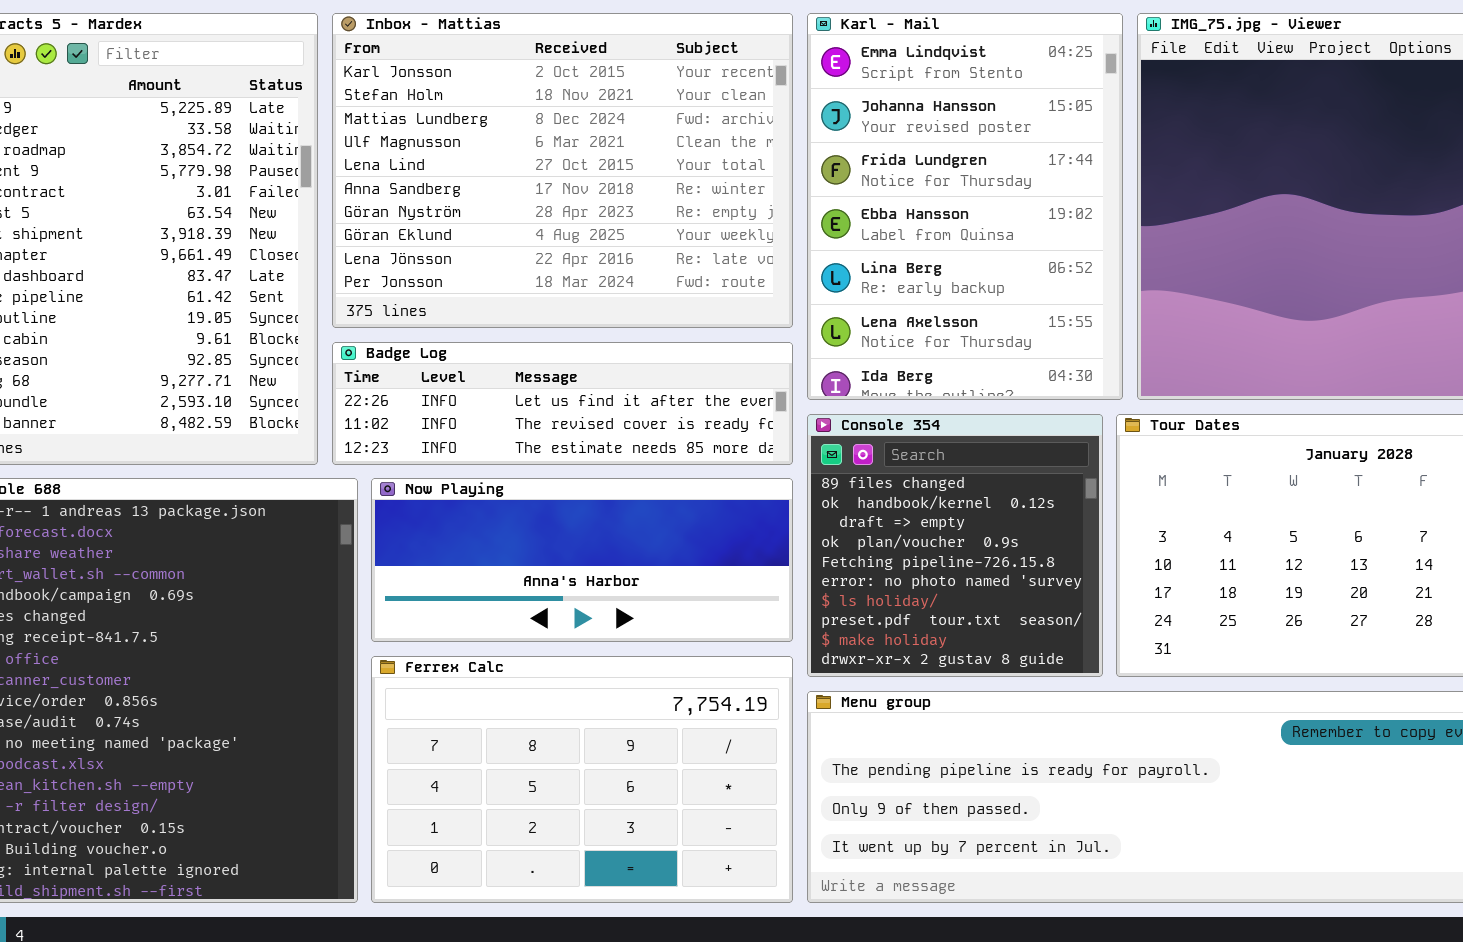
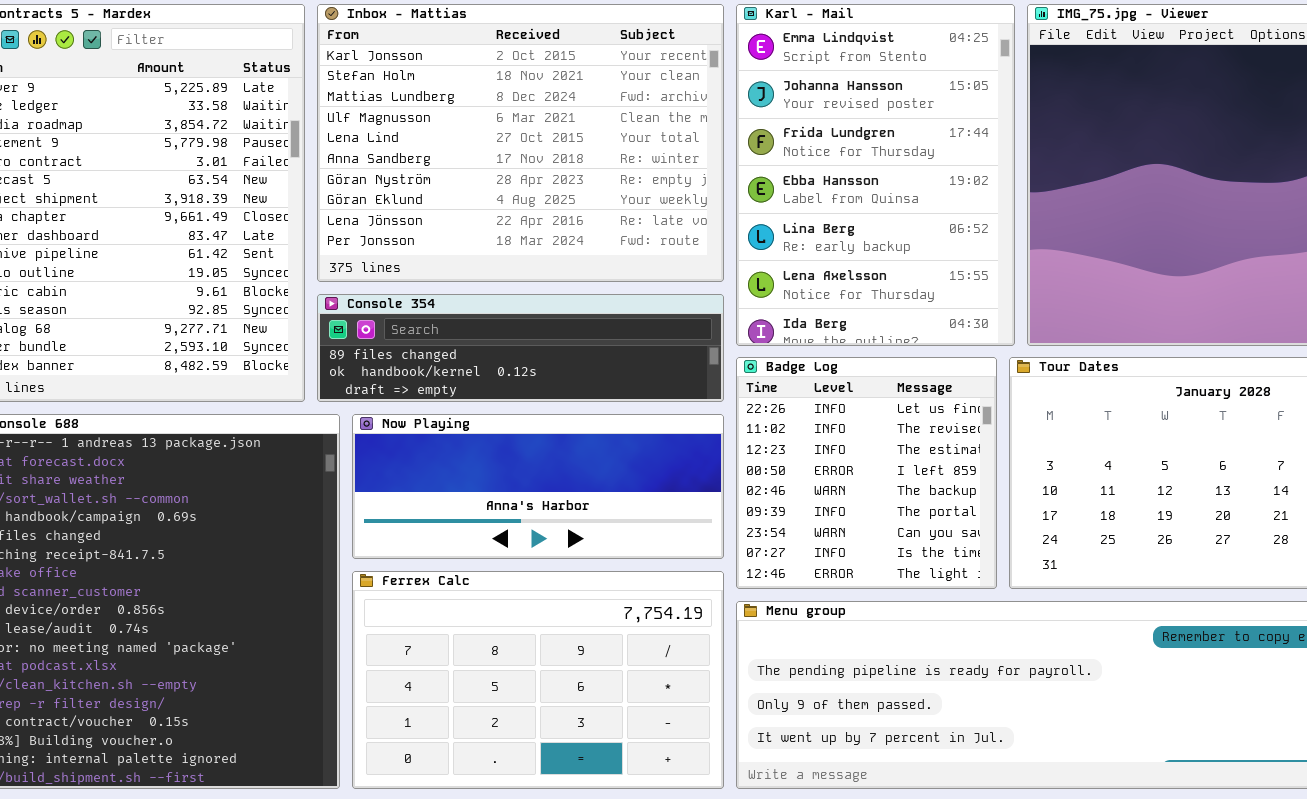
Badge Log: [332,342,793,465] -> [736,357,997,589], moved, resized
Console 354: [807,414,1103,677] -> [317,294,724,402], moved, resized

